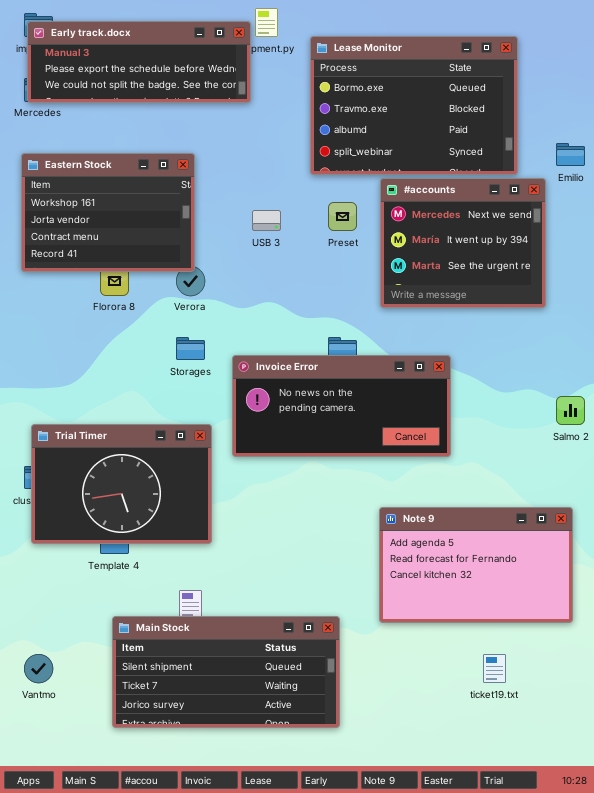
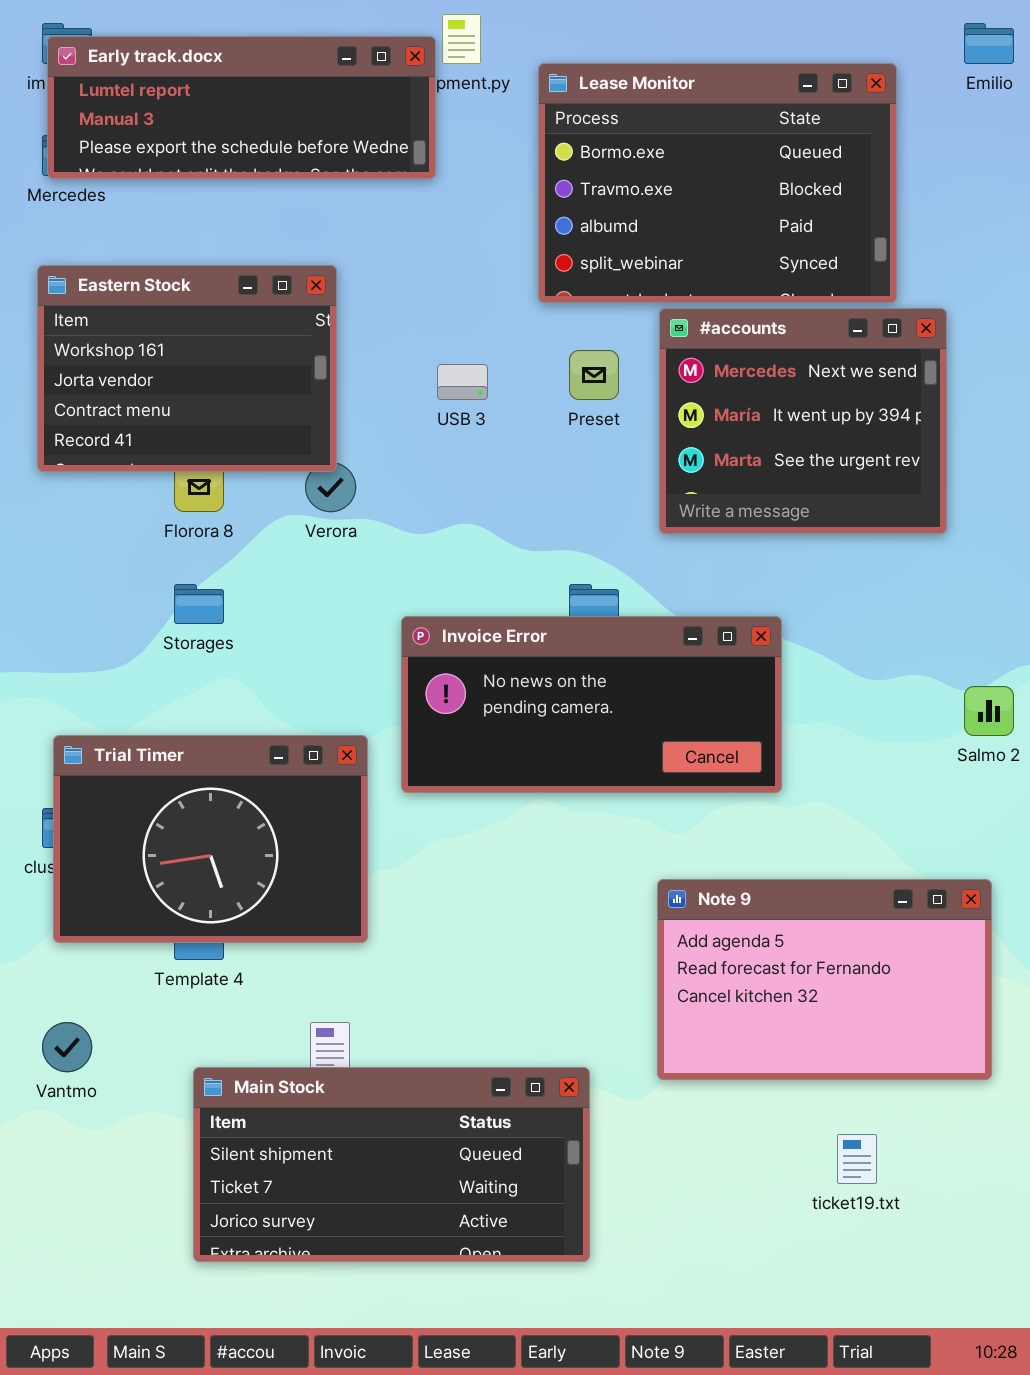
Early track.docx: [27,21,251,103] -> [47,36,436,179], scrolled up 1 row
Emilio: [556,143,585,166] -> [964,23,1014,64], moved
Storages: [176,337,205,360] -> [174,584,224,624], moved
Vantmo: [24,654,53,683] -> [42,1022,92,1072], moved

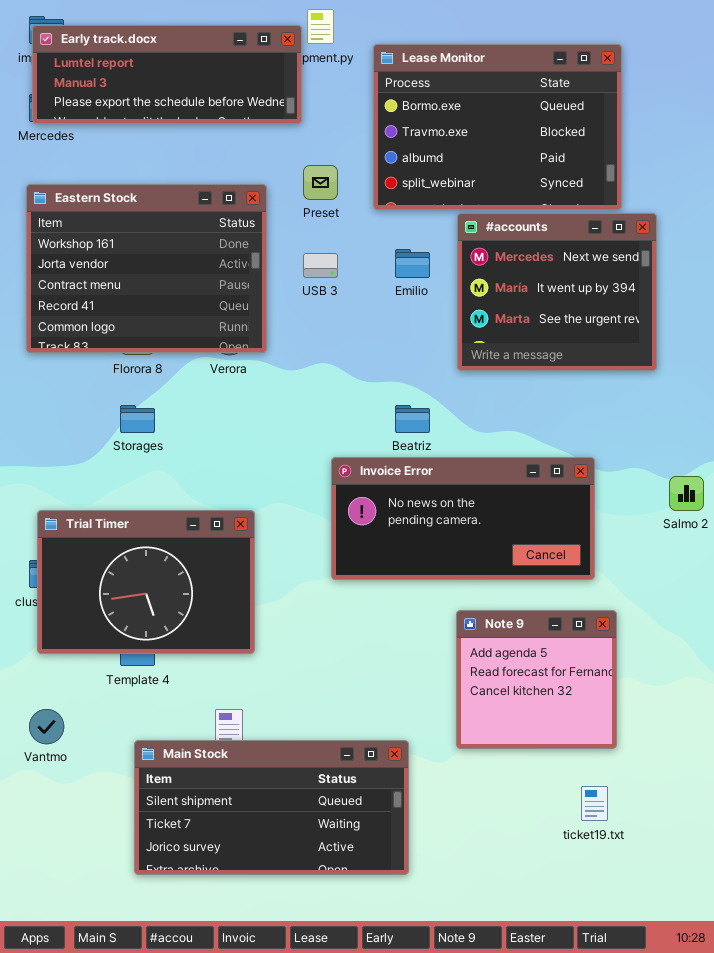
Emilio: [964,23,1014,64] -> [395,249,430,278], moved
Eastern Stock: [37,265,337,472] -> [26,184,267,353], resized
Preset: [569,350,619,400] -> [303,165,338,200], moved
Invoice Error: [401,616,782,793] -> [331,457,595,580], moved
Note 9: [657,879,992,1080] -> [456,610,617,749], resized

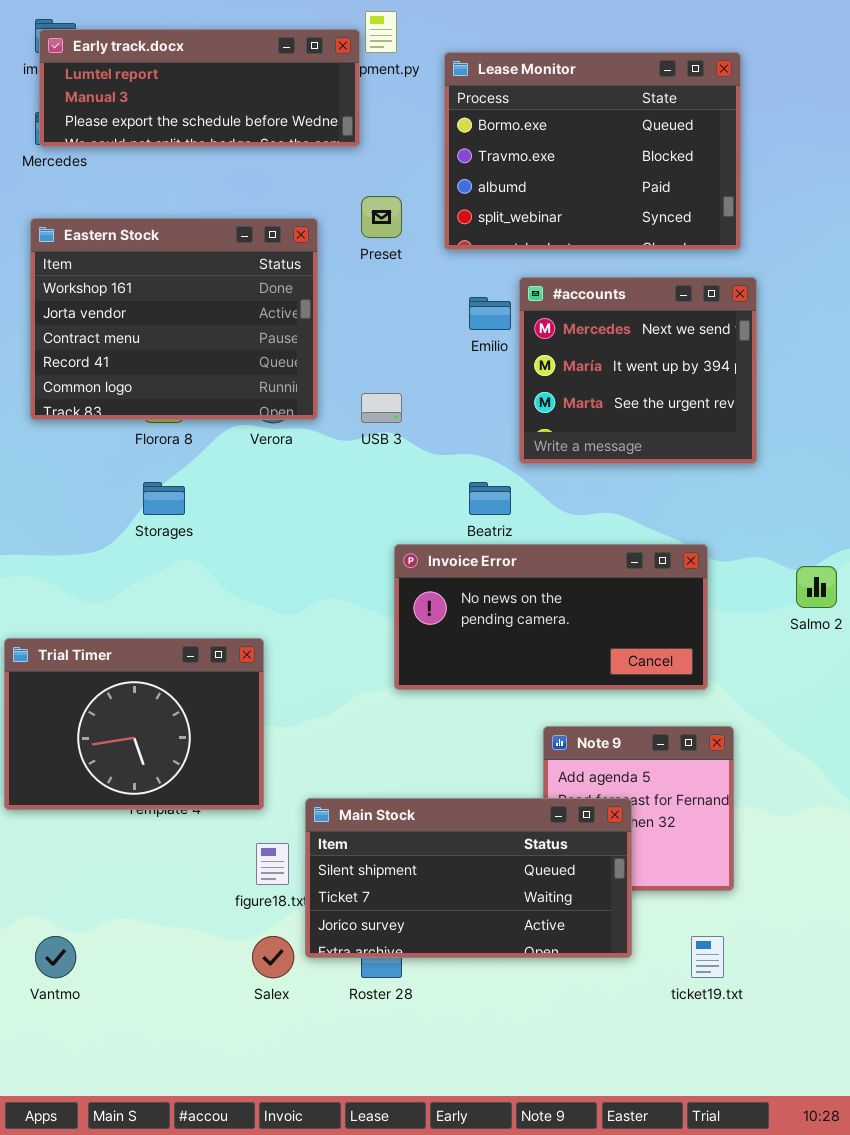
#accounts: [457,213,657,371] -> [519,277,757,464], moved
USB 3: [303,253,338,278] -> [361,393,402,423], moved
Trial Timer: [37,510,255,654] -> [4,638,264,810], moved
Vantmo: [29,709,64,744] -> [35,936,76,978], moved
Main Stock: [134,740,409,875] -> [305,798,632,958], moved

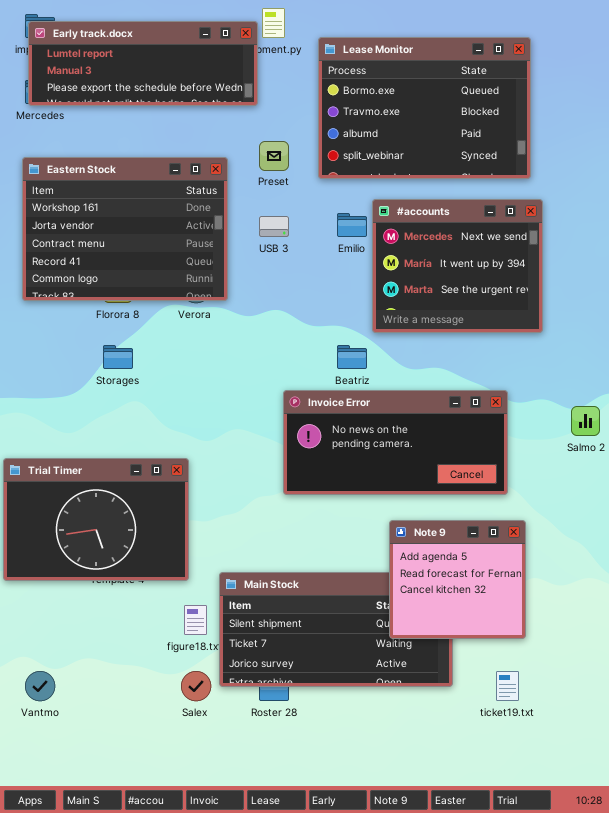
USB 3: [361,393,402,423] -> [259,216,289,237], moved
Note 9: [543,726,734,891] -> [389,520,526,639], raised

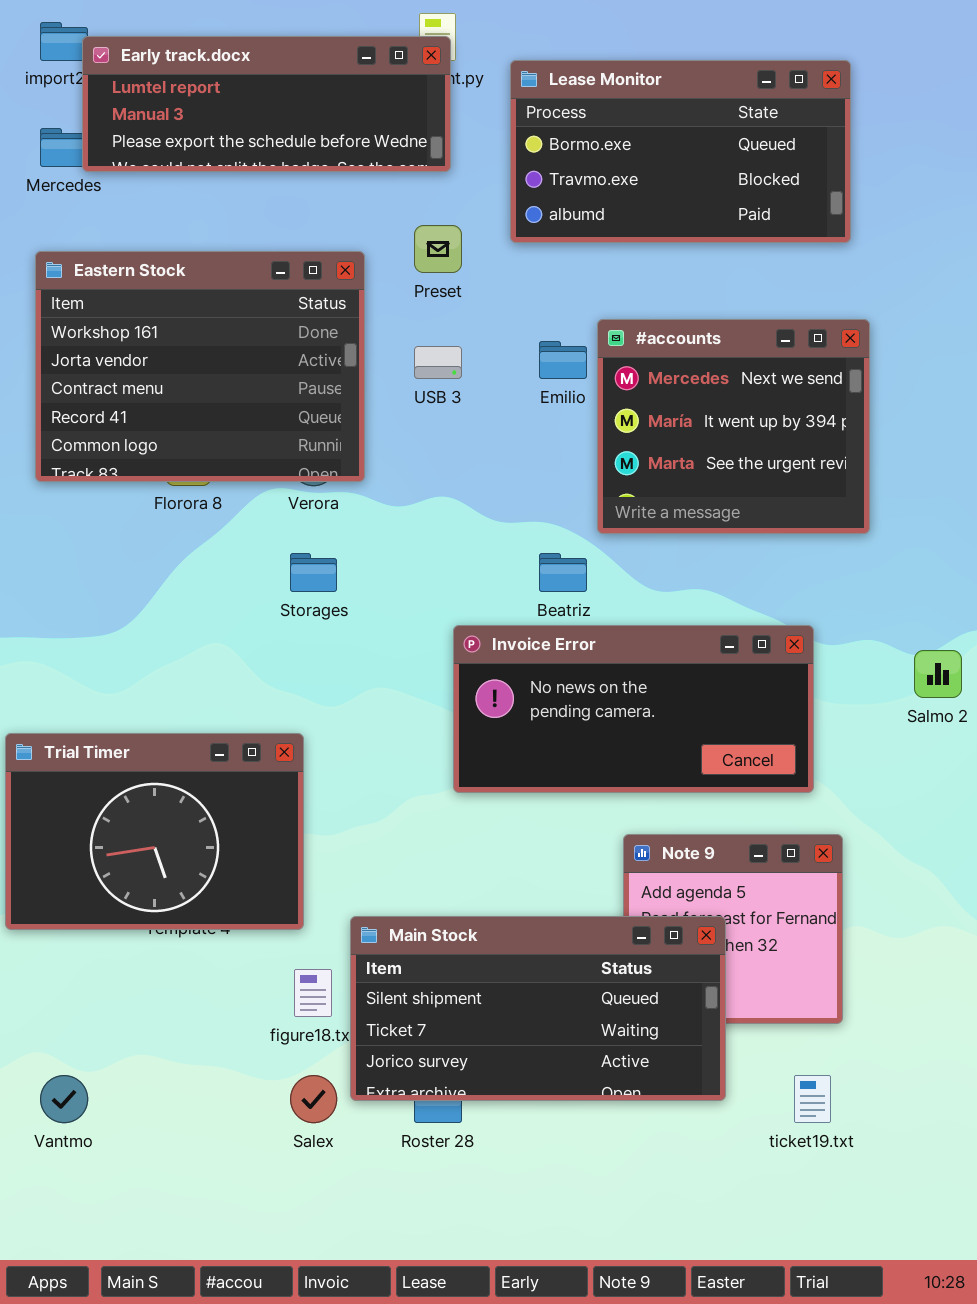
Early track.docx: [28,21,258,106] -> [82,36,451,172], moved
Lease Monitor: [318,37,531,179] -> [510,60,851,243], resized
Storages: [103,345,133,369] -> [290,553,337,592], moved
Main Stock: [219,572,453,687] -> [350,916,726,1101], raised

